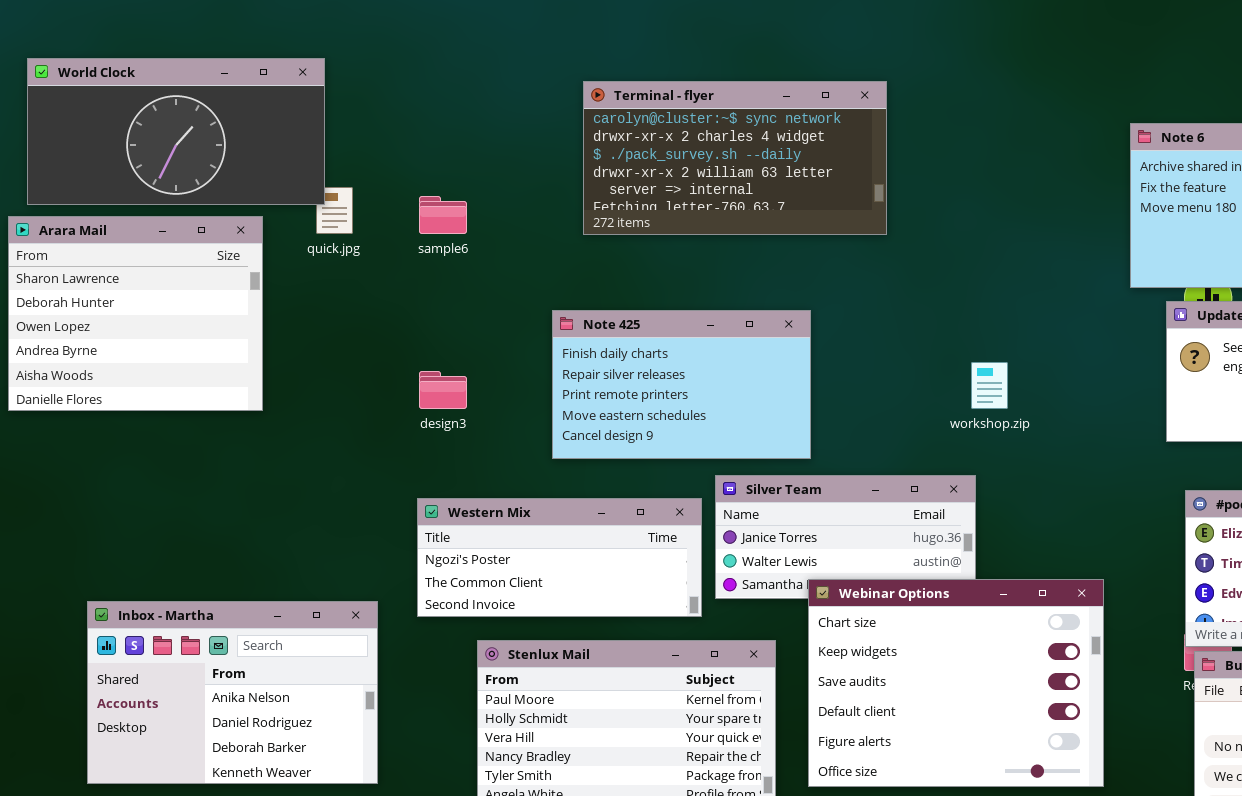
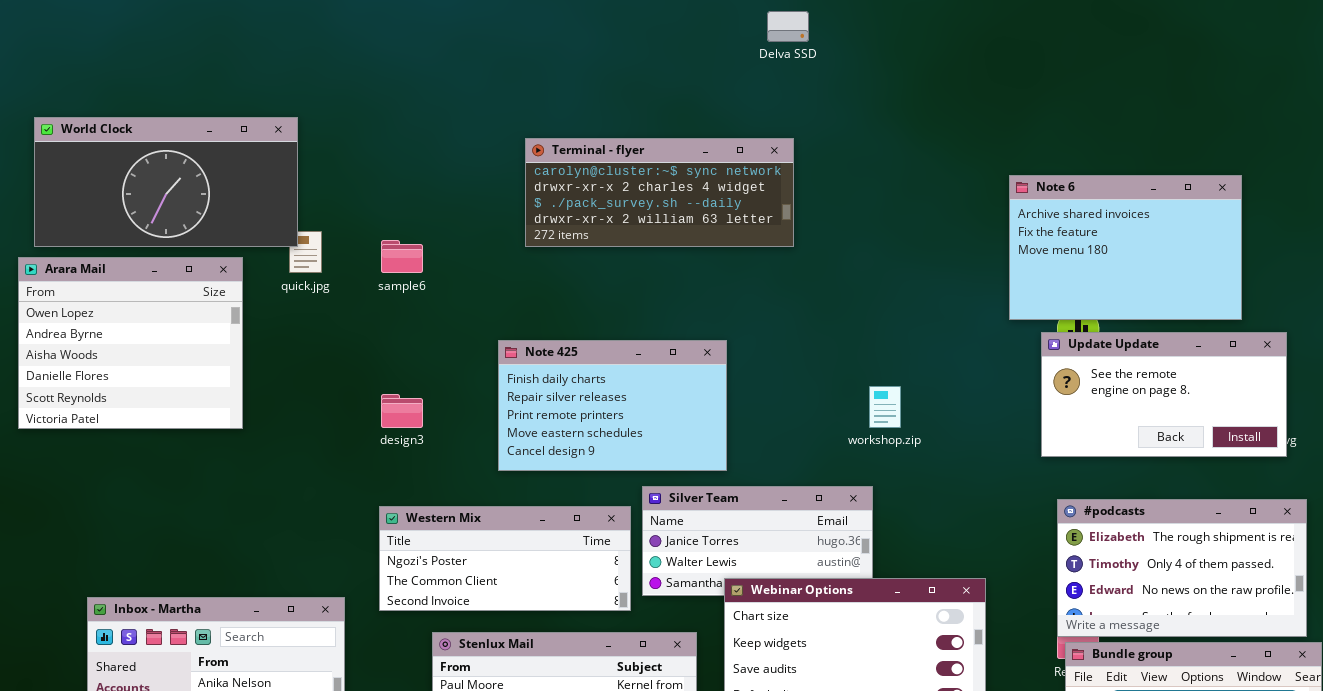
Terminal - flyer: [583,81,887,235] -> [525,138,794,247], resized
Arara Mail: [8,216,263,411] -> [18,257,243,429], scrolled down 2 rows

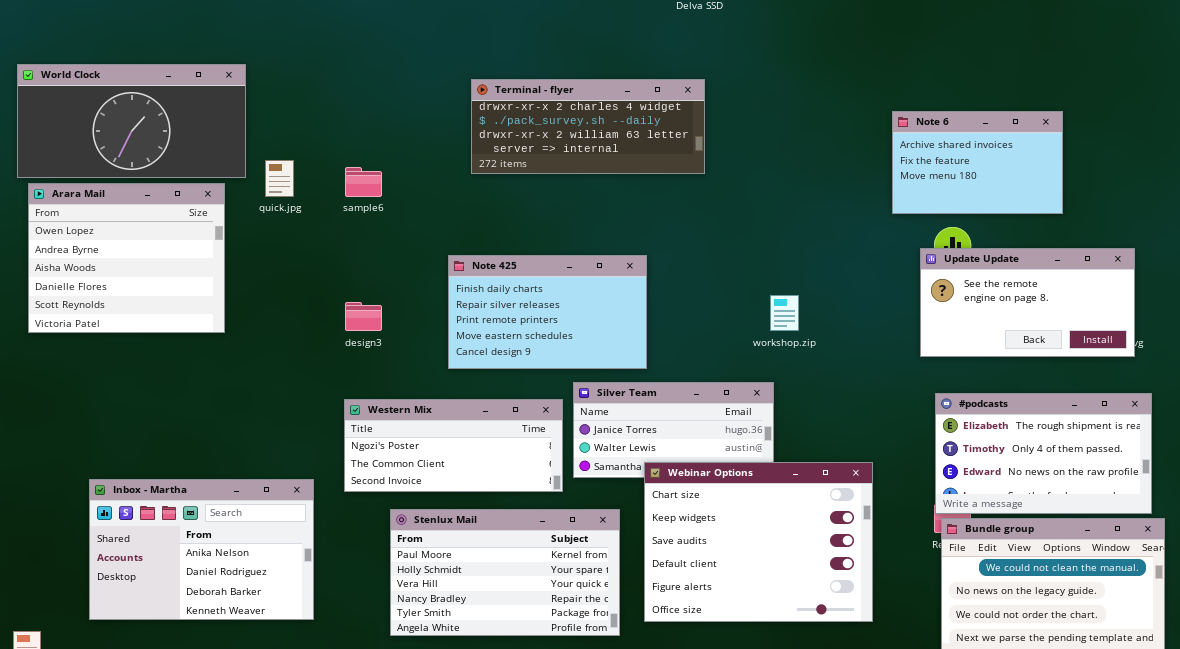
World Clock: [34,117,298,247] -> [17,64,246,178], moved
Terminal - flyer: [525,138,794,247] -> [471,79,705,174], scrolled down 1 row
Note 6: [1009,175,1242,320] -> [892,111,1063,214], resized

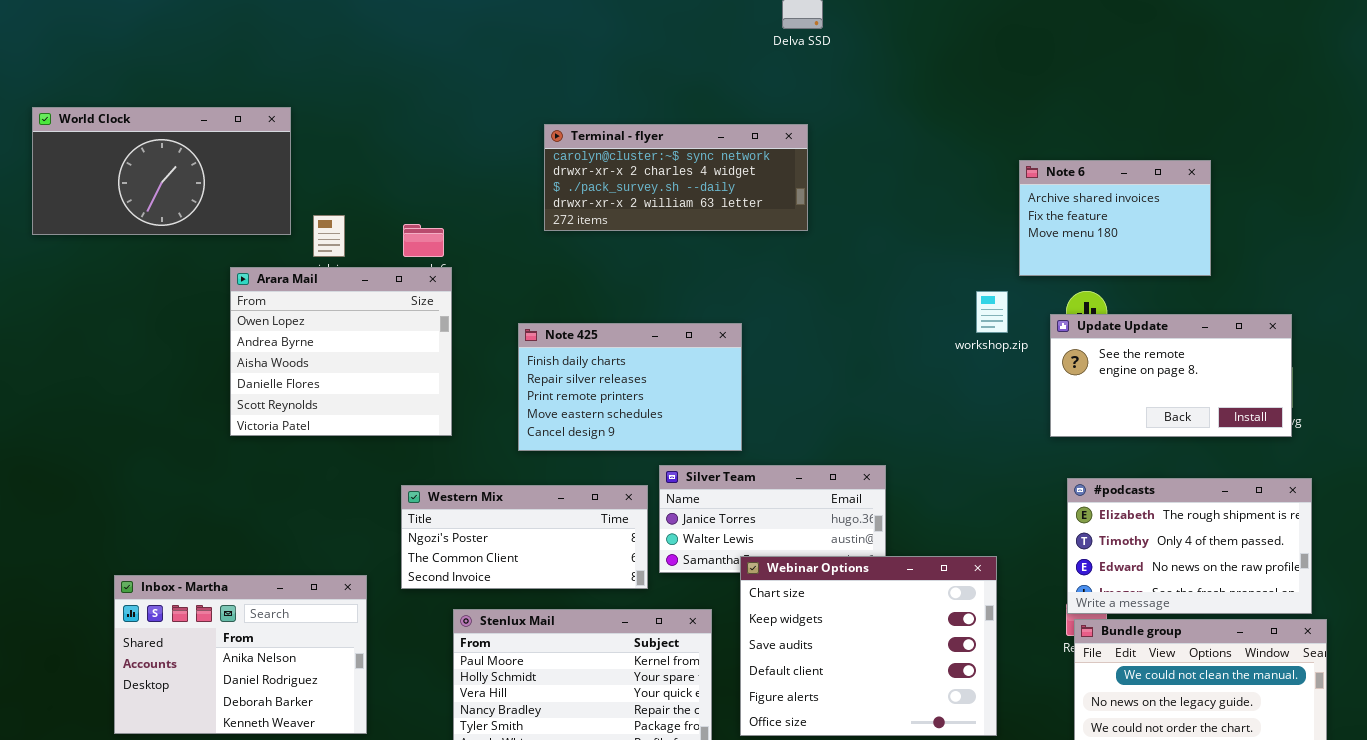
Terminal - flyer: [471,79,705,174] -> [544,124,808,231], scrolled up 1 row
Arara Mail: [28,183,225,333] -> [230,267,452,436], moved
workshop.zip: [770,295,799,331] -> [976,291,1008,333], moved

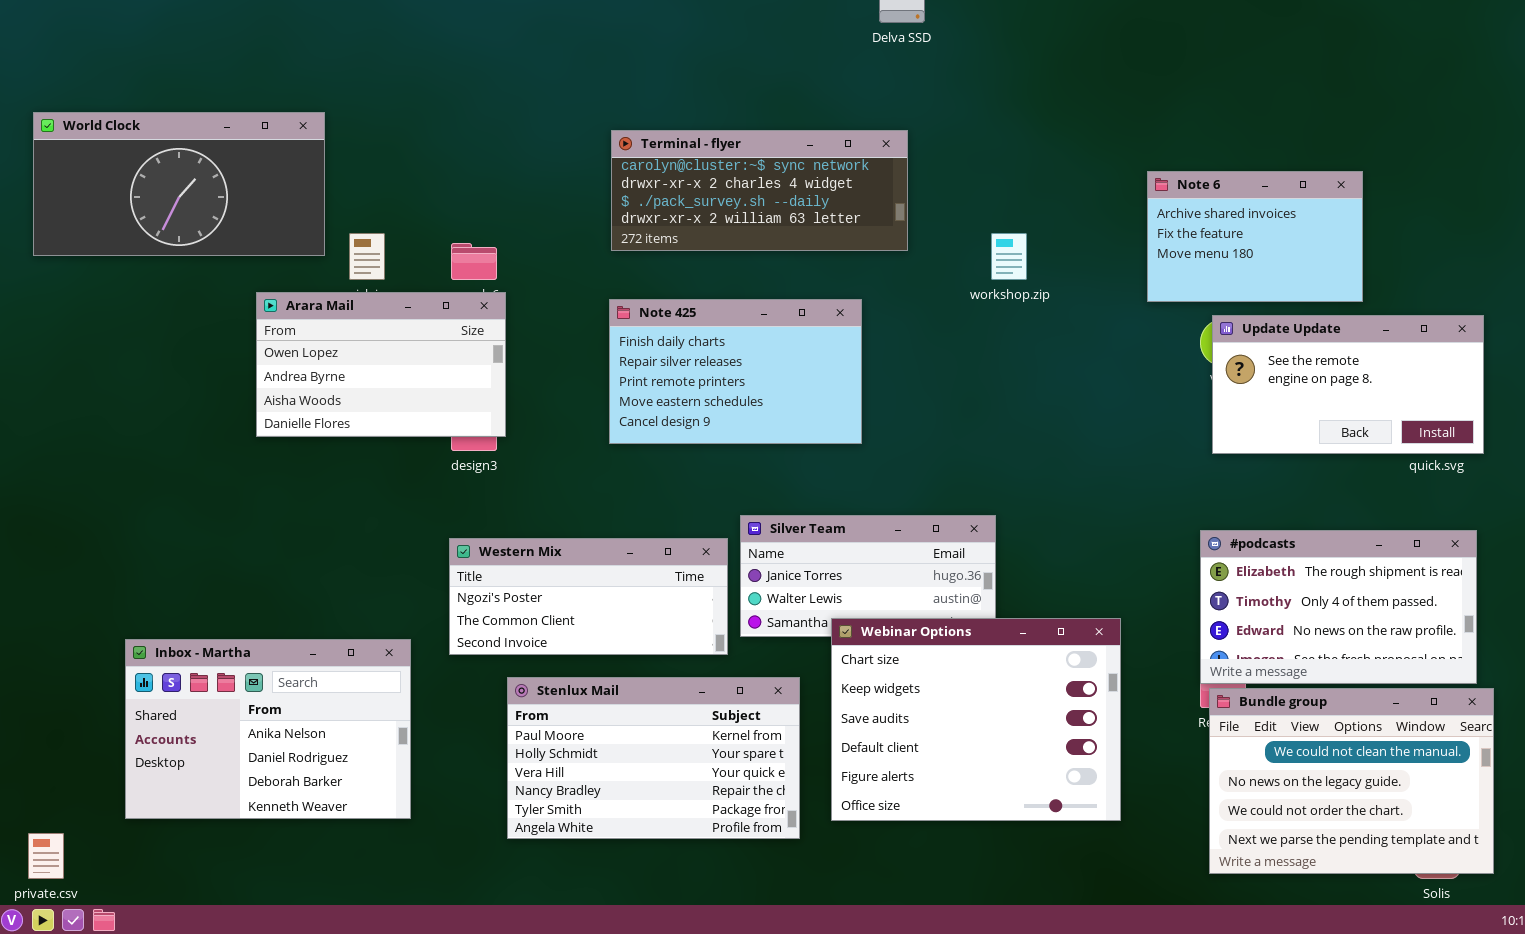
Arara Mail: [230,267,452,436] -> [256,292,506,437], resized
workshop.zip: [976,291,1008,333] -> [991,233,1027,280], moved
Update Update: [1050,314,1292,437] -> [1212,315,1484,454], moved
Note 425: [518,323,742,451] -> [609,299,862,444], moved

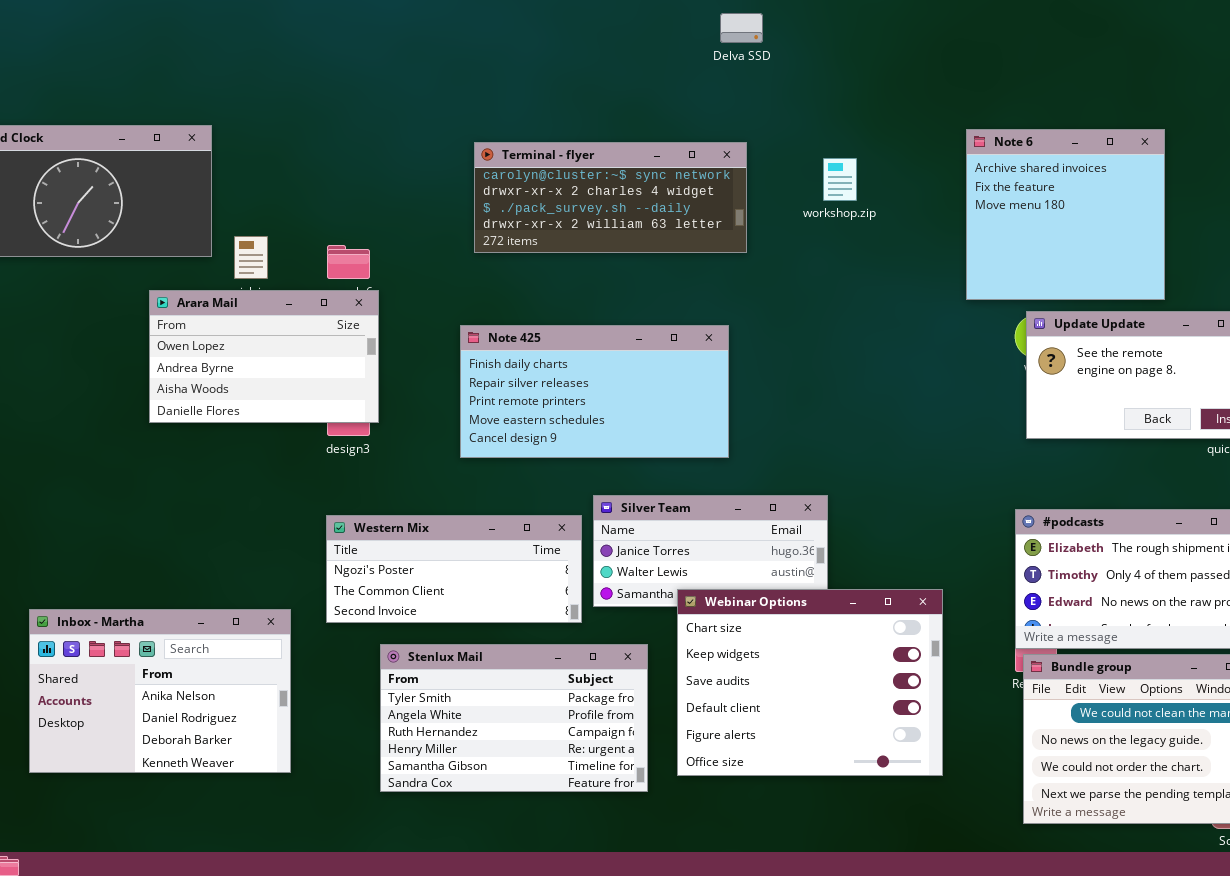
Note 6: [1147,171,1363,302] -> [966,129,1165,300], resized
workshop.zip: [991,233,1027,280] -> [823,158,857,201], moved
Note 425: [609,299,862,444] -> [460,325,729,458], moved, resized
Stenlux Mail: [507,677,800,839] -> [380,644,648,792], scrolled down 4 rows

